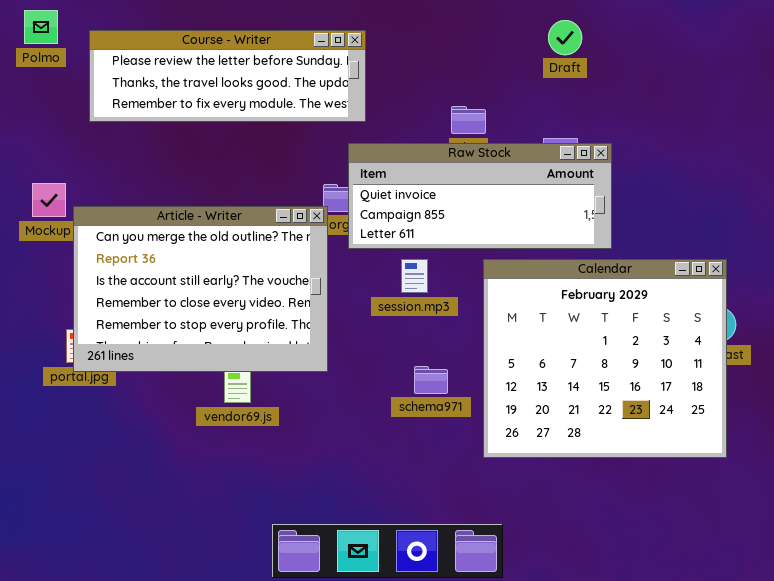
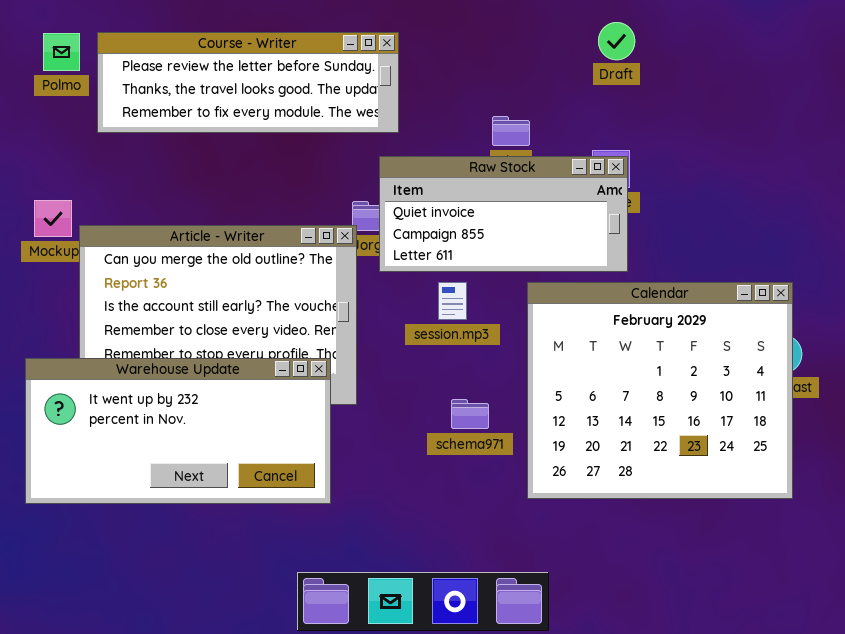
Polmo: [24,10,58,44] -> [43,33,80,71], moved
Raw Stock: [348,143,612,249] -> [379,156,628,272], resized
Warehouse Update: none -> [25,358,331,504], opened

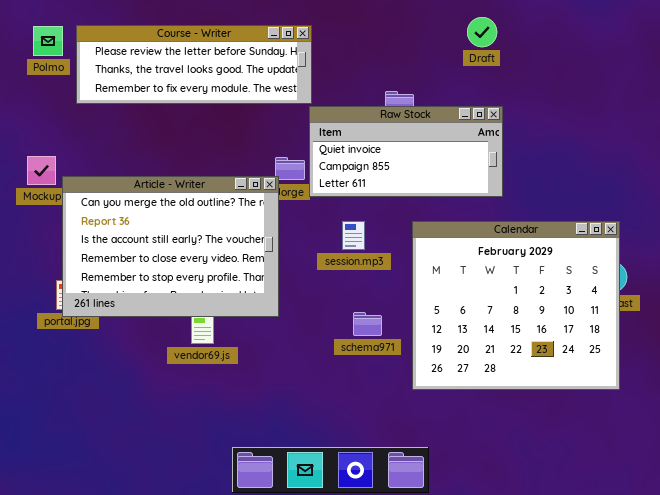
Raw Stock: [379,156,628,272] -> [309,106,503,197], moved
Warehouse Update: [25,358,331,504] -> none, closed

